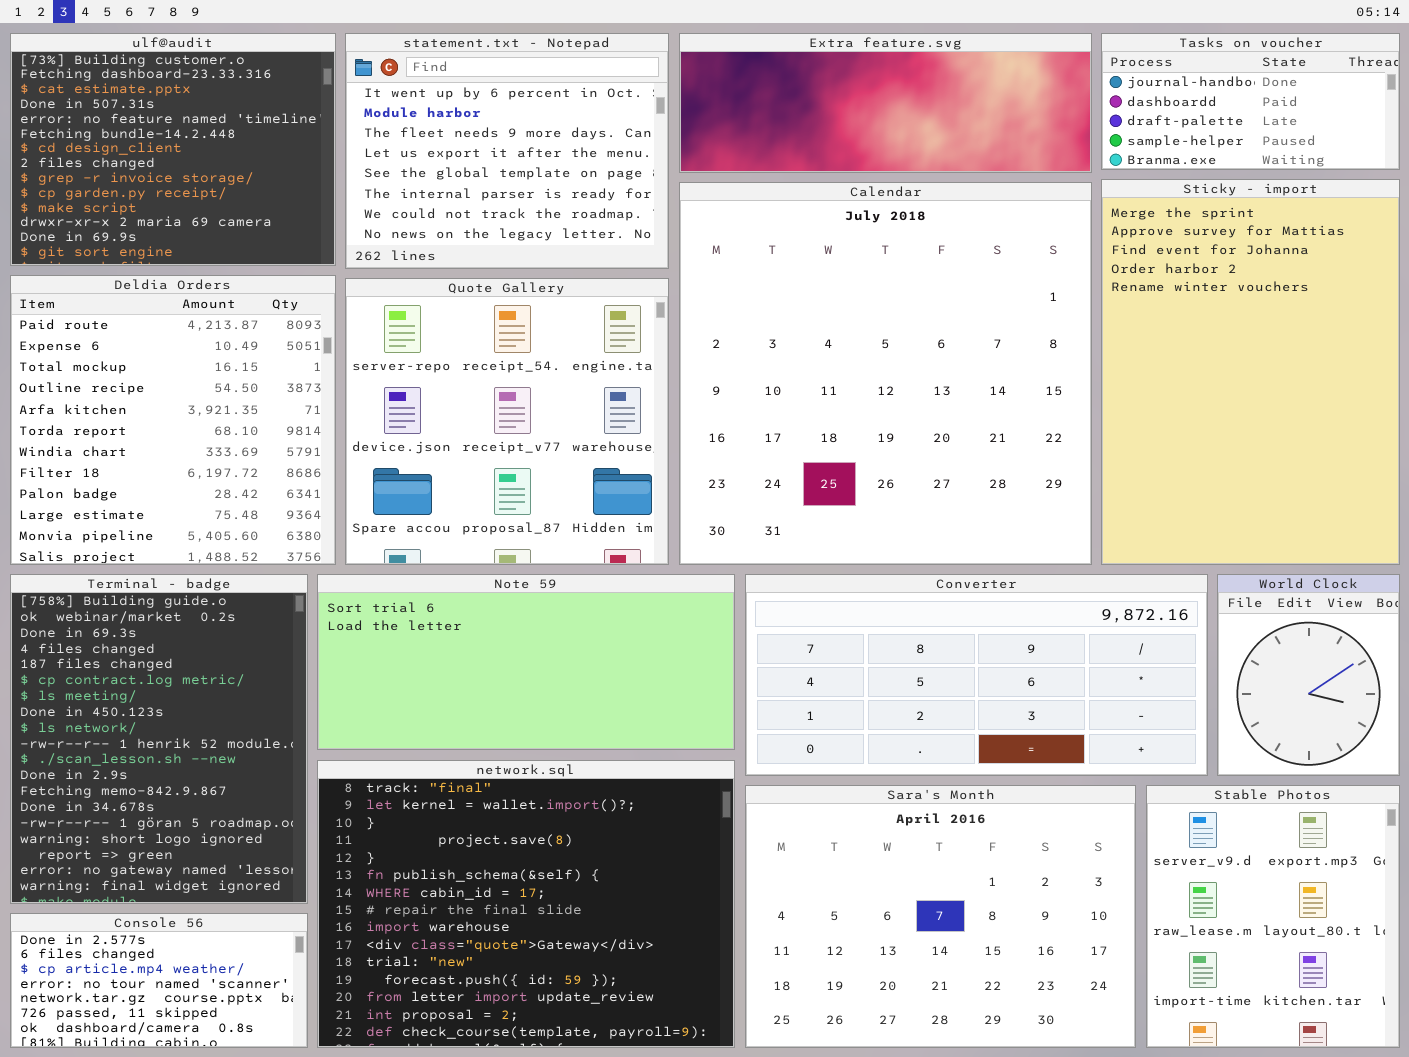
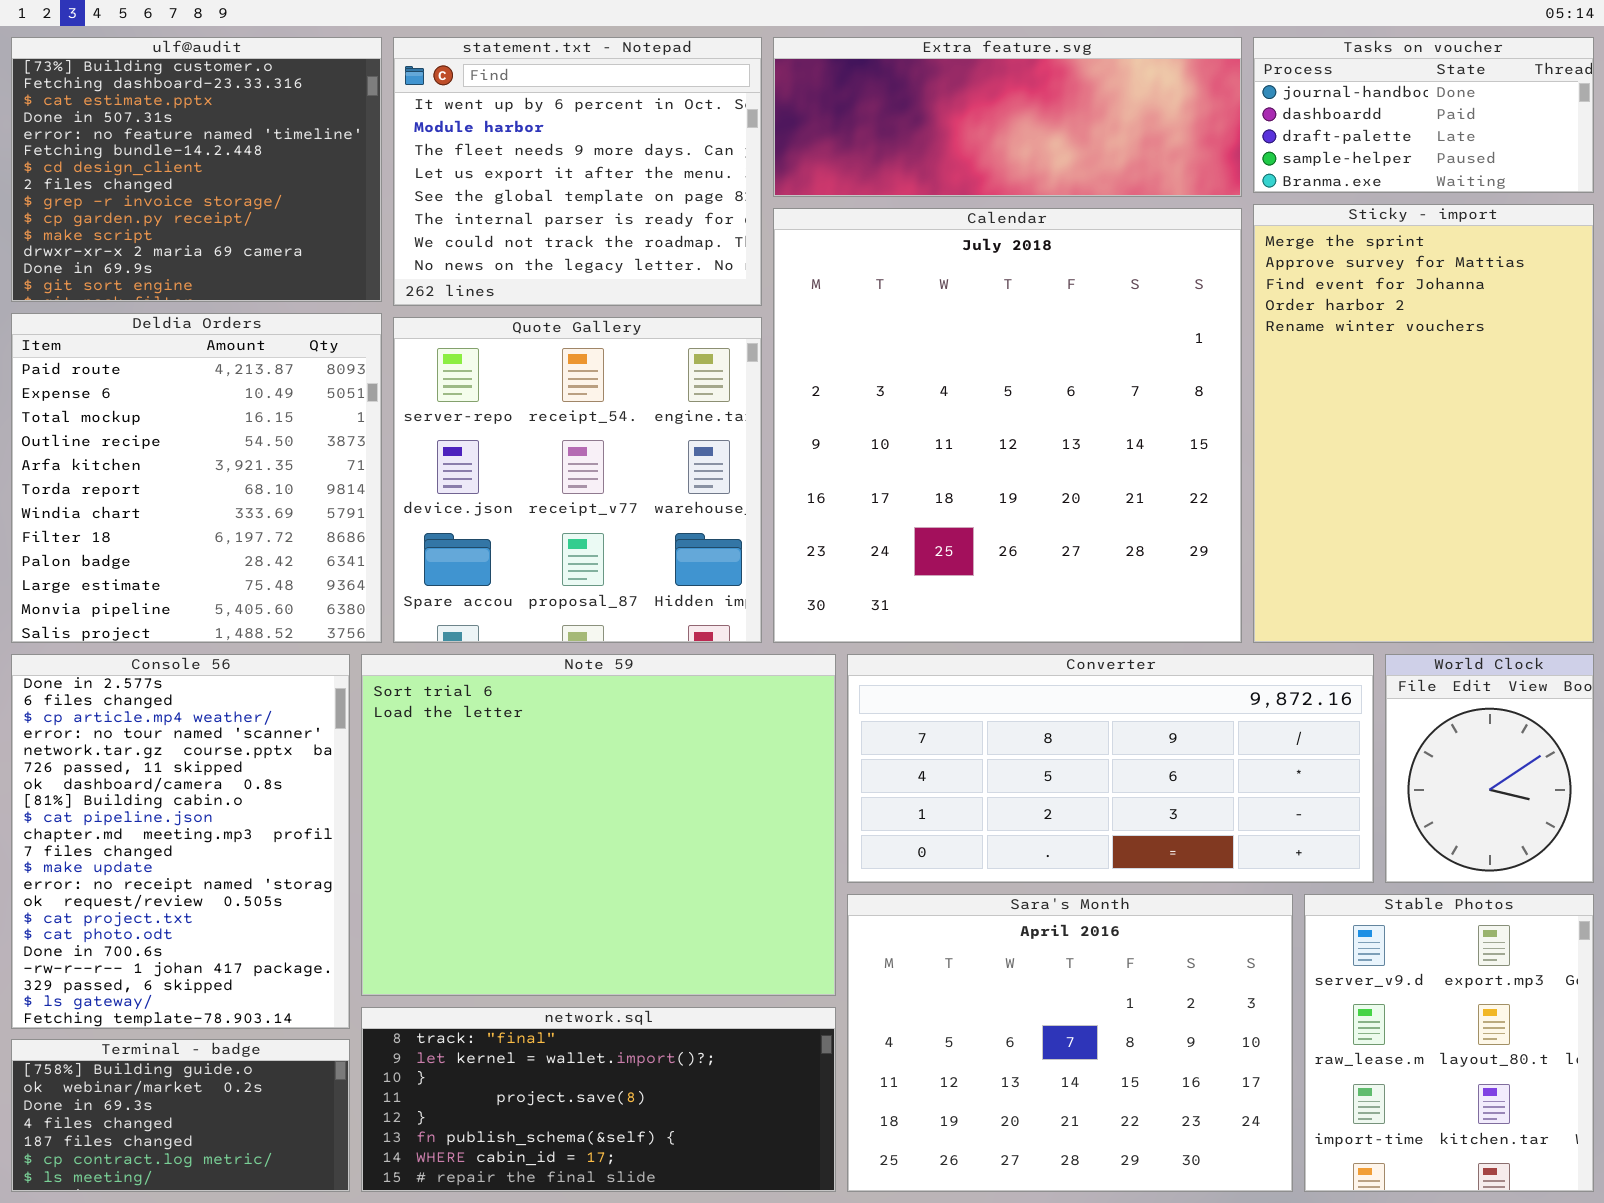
Terminal - badge: [10,574,308,904] -> [11,1039,350,1192], moved, resized
Note 59: [317,574,735,750] -> [361,654,836,996], resized
network.sql: [317,760,735,1048] -> [361,1007,836,1192], resized
Console 56: [10,913,308,1048] -> [11,654,350,1029], moved, resized

